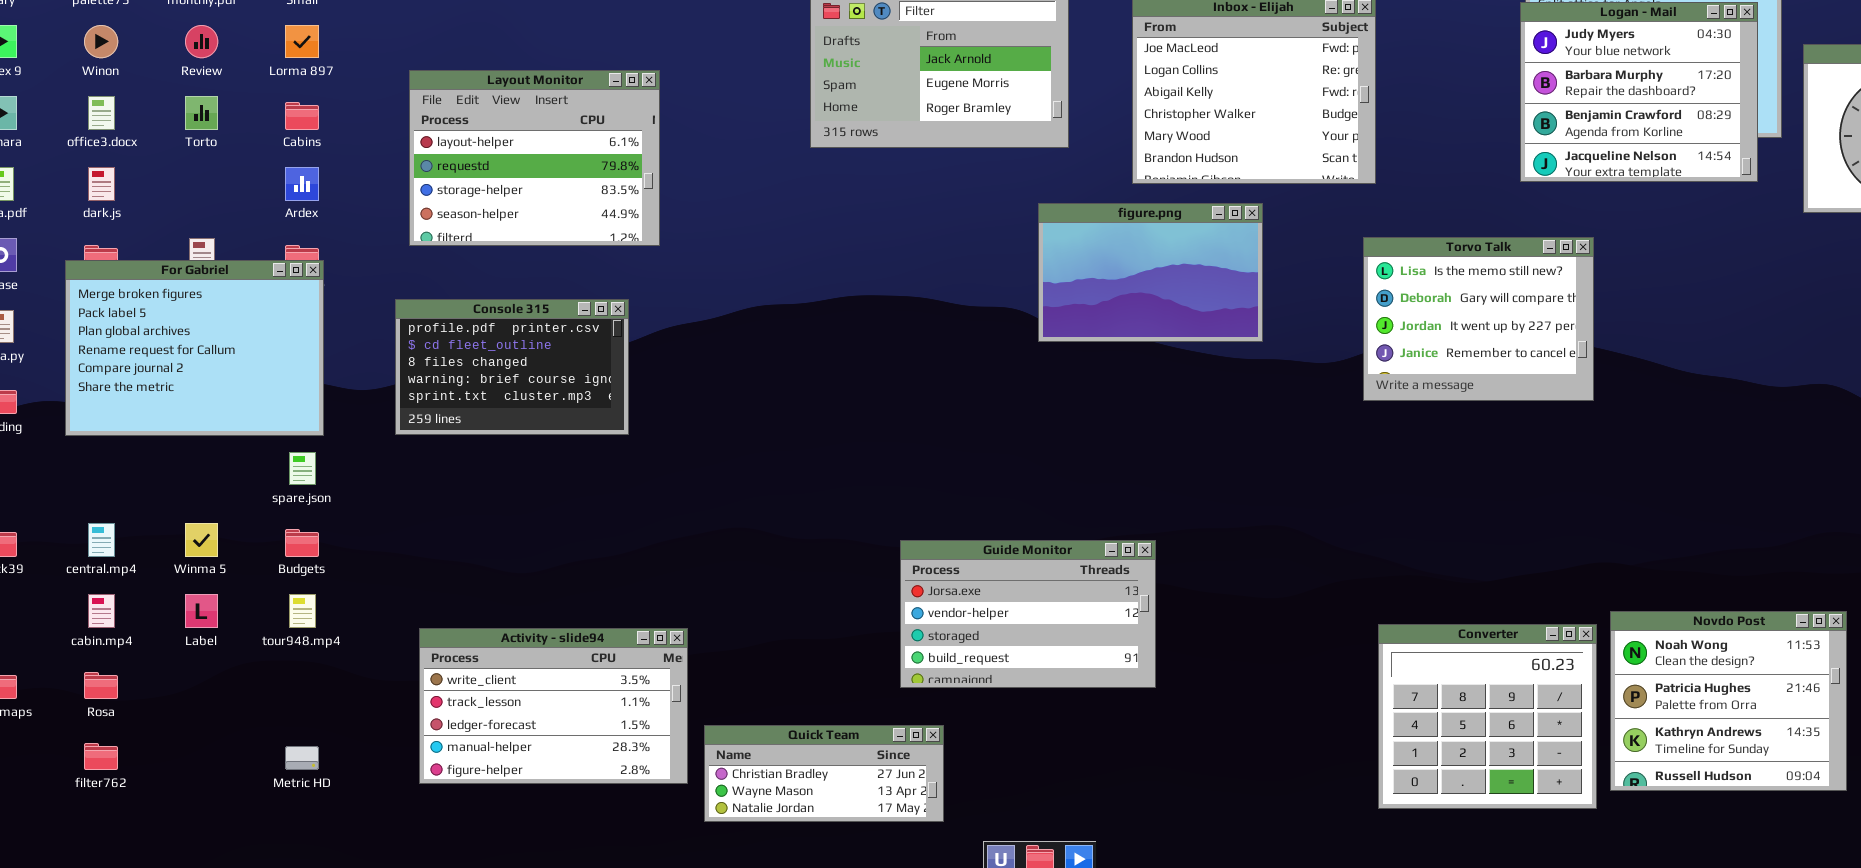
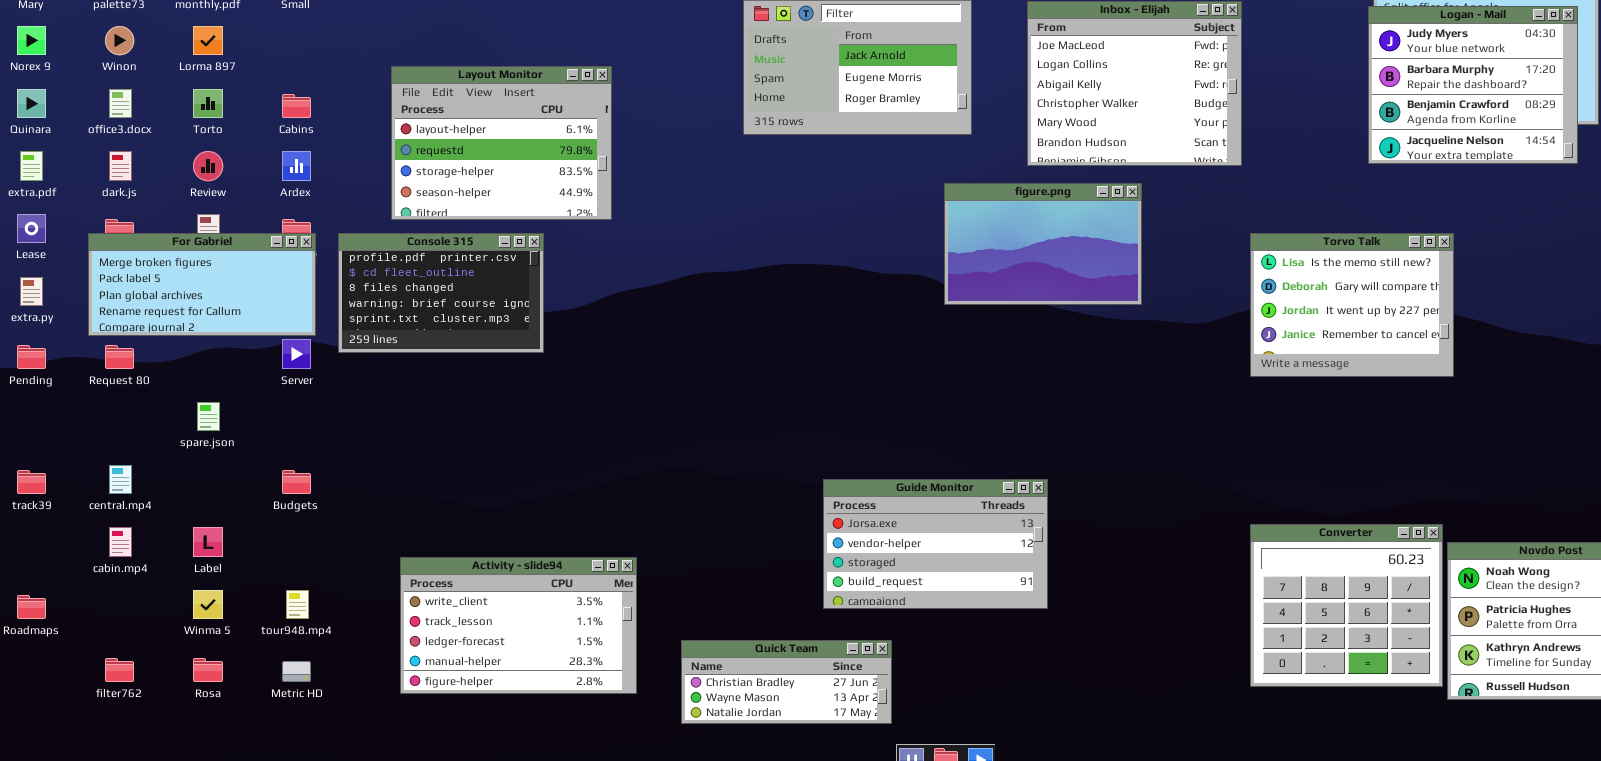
Review: [185,25,218,58] -> [193,151,223,181], moved
Lorma 897: [285,25,319,58] -> [193,26,223,55], moved
Torvo Talk: [1363,237,1594,401] -> [1250,233,1454,377], moved
For Gabriel: [65,260,324,436] -> [88,233,316,336], resized
Console 315: [395,299,629,435] -> [338,233,544,353], moved
spare.json: [289,452,316,485] -> [197,402,220,431], moved
Winma 5: [185,523,218,557] -> [193,590,223,619], moved
tour948.mp4: [289,594,316,628] -> [286,590,309,619], moved
Converter: [1378,624,1597,809] -> [1250,524,1443,687], moved
Rosa: [84,672,118,699] -> [193,658,223,682], moved
Quick Team: [704,725,944,822] -> [681,640,892,724], moved

